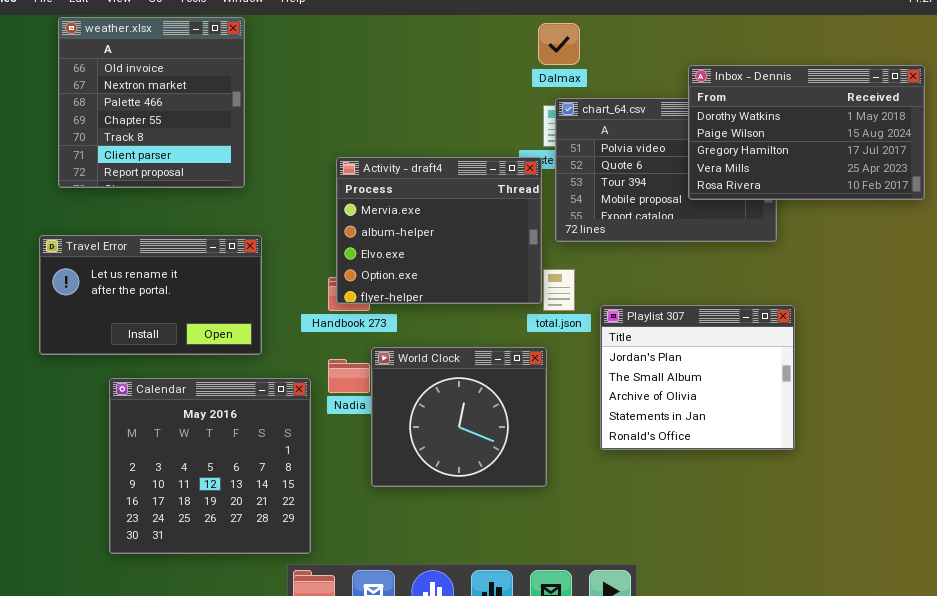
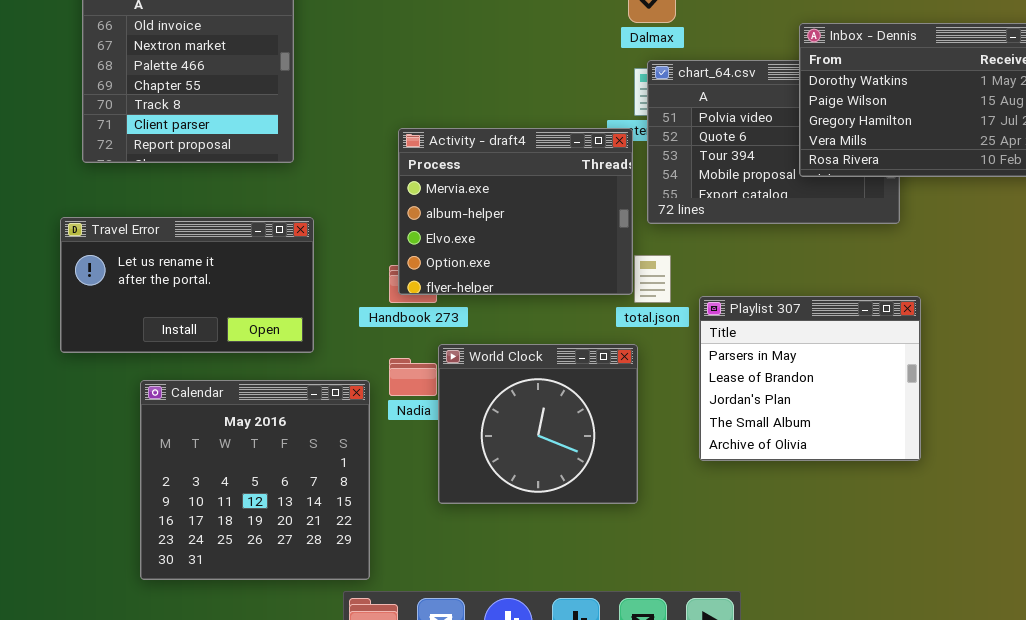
Playlist 307: [600,305,795,450] -> [699,296,921,461], scrolled up 2 rows

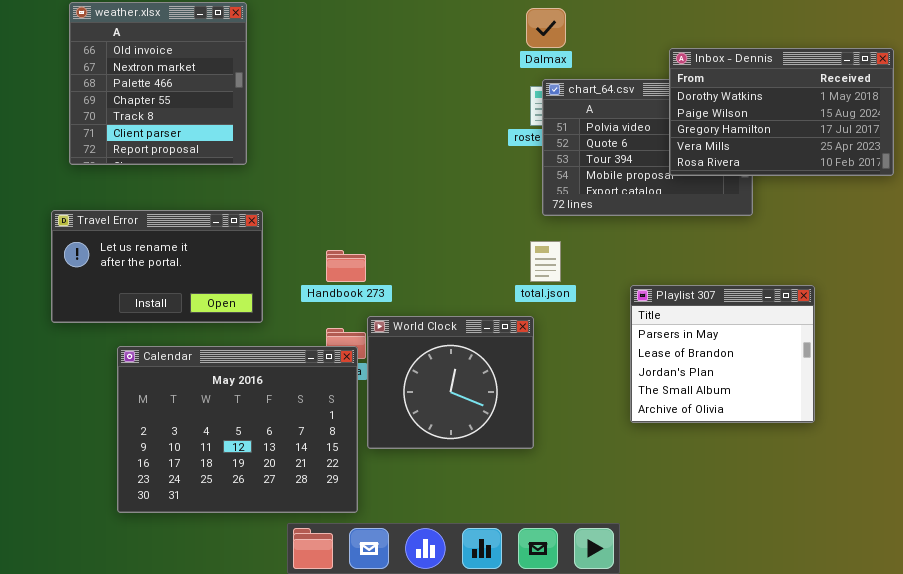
Activity - draft4: [398,128,633,295] -> none, closed
Playlist 307: [699,296,921,461] -> [630,285,815,423], moved
Calendar: [140,380,370,580] -> [117,346,358,513], resized

